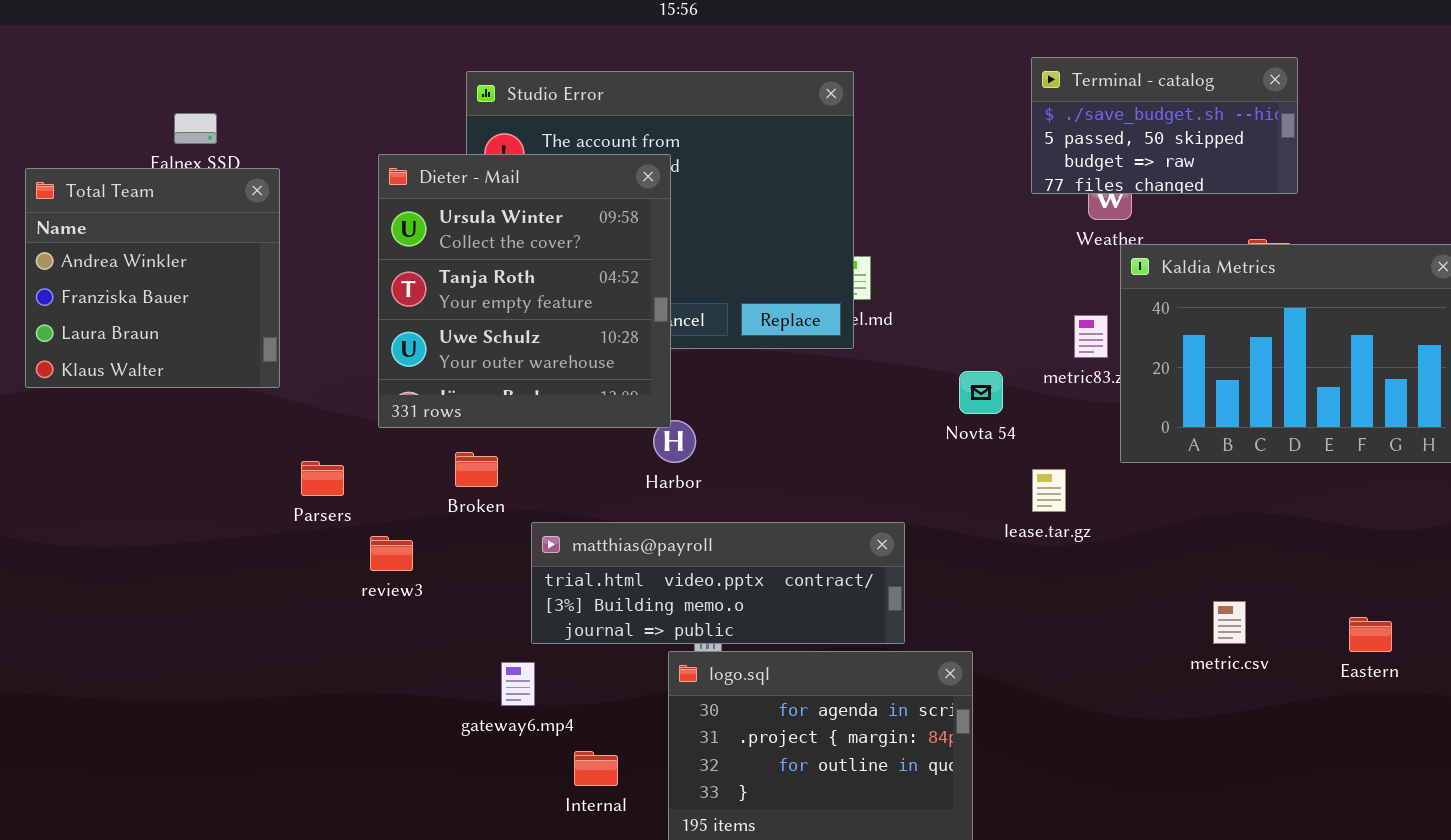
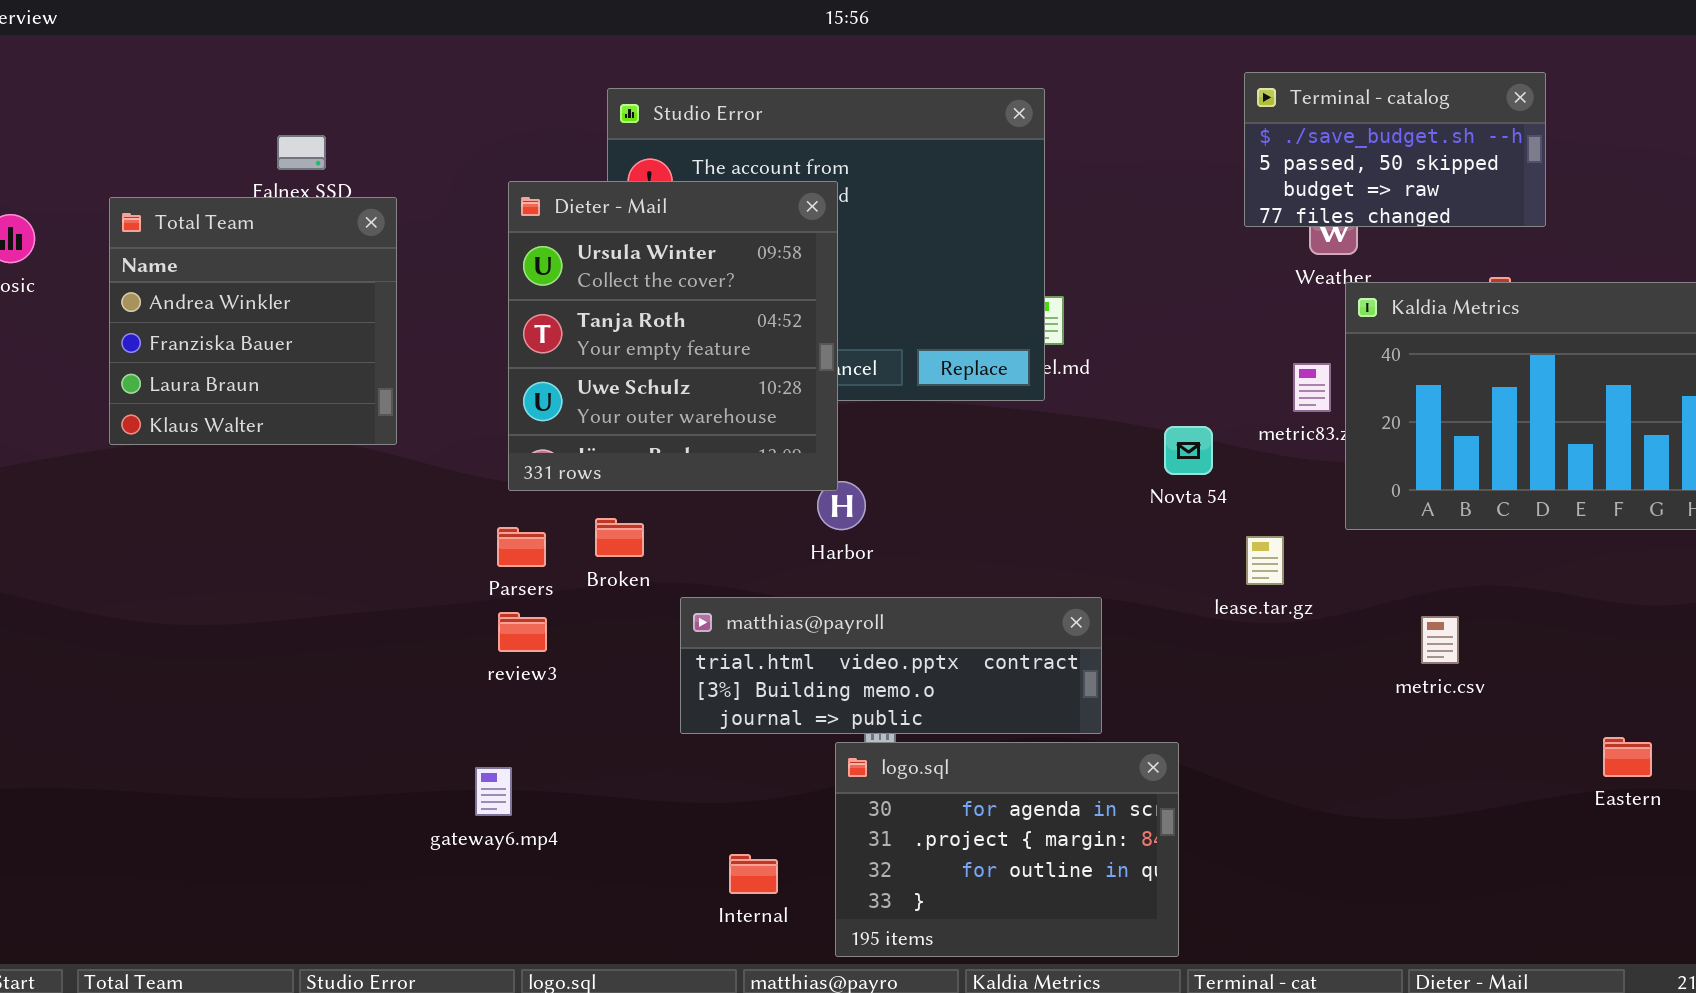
Parsers: [301,461,344,496] -> [497,527,546,567], moved
metric.csv: [1213,601,1246,644] -> [1421,616,1459,664], moved
Eastern: [1349,617,1392,652] -> [1603,737,1652,777], moved
gateway6.mp4: [501,662,535,706] -> [475,767,512,816], moved

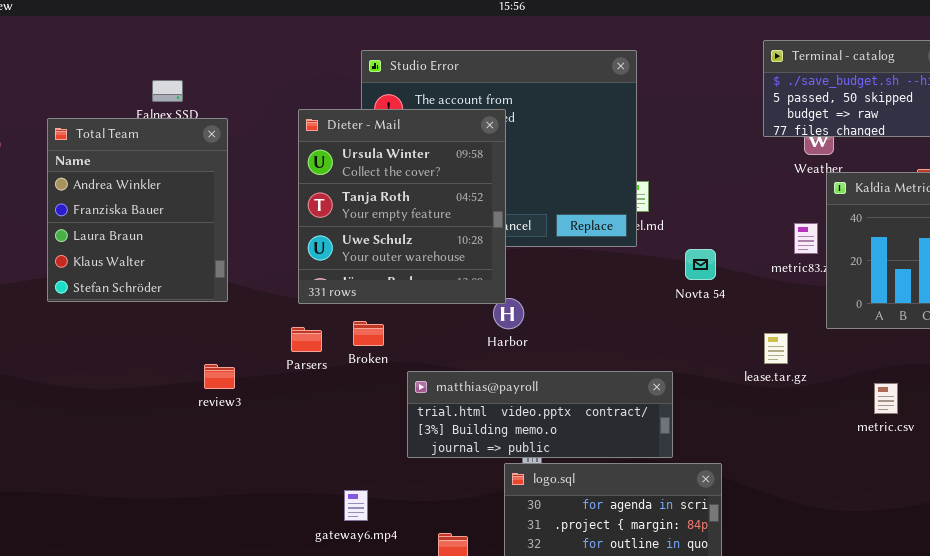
Total Team: [109,197,397,445] -> [47,118,228,302], resized
Novta 54: [1164,426,1213,475] -> [685,249,716,280], moved
review3: [498,612,547,652] -> [204,364,235,389], moved
gateway6.mp4: [475,767,512,816] -> [344,490,368,521], moved

